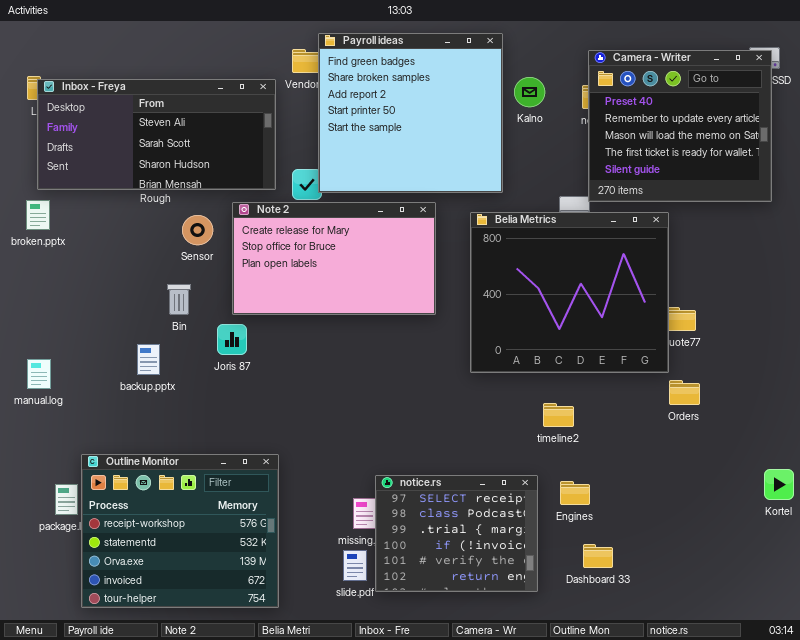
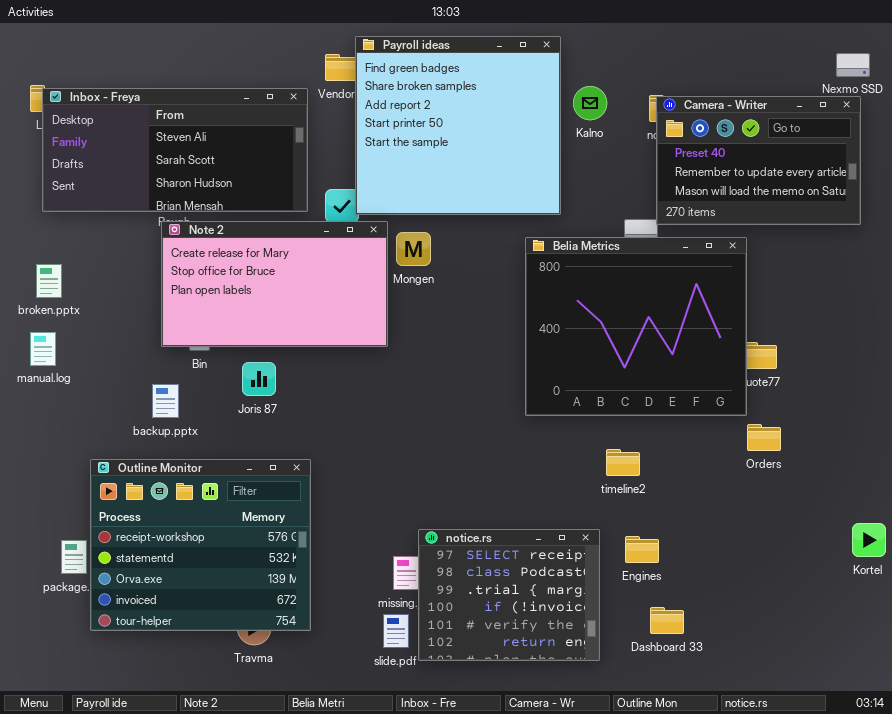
Camera - Writer: [588,50,772,202] -> [656,96,861,225], resized
broken.pptx: [26,200,50,230] -> [36,264,62,298], moved
Note 2: [232,202,436,315] -> [161,221,388,347], moved
manual.log: [27,359,51,389] -> [30,332,56,366], moved
Outline Monitor: [81,454,279,608] -> [90,459,311,631], moved

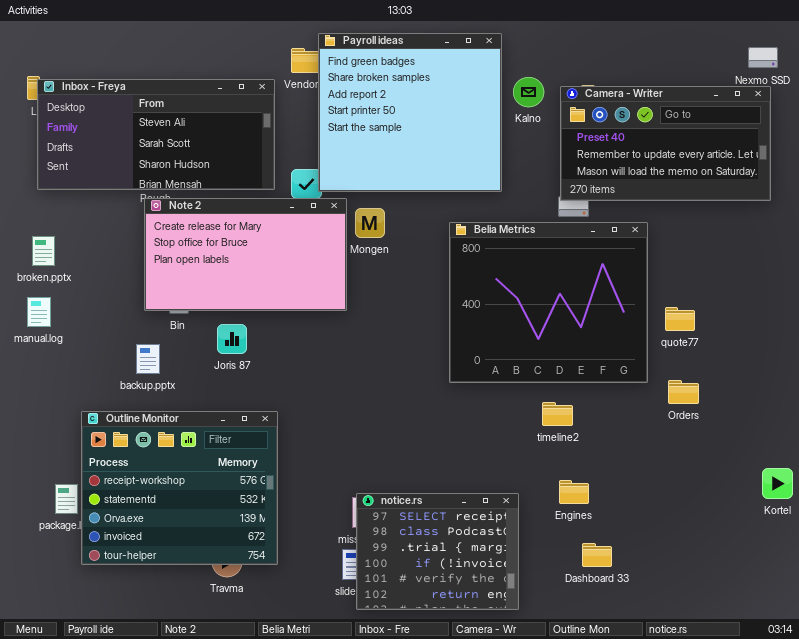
Camera - Writer: [656,96,861,225] -> [560,86,771,201], resized
Belia Metrics: [525,237,747,416] -> [449,222,648,383], moved
notice.rs: [418,529,600,661] -> [356,493,519,610], moved

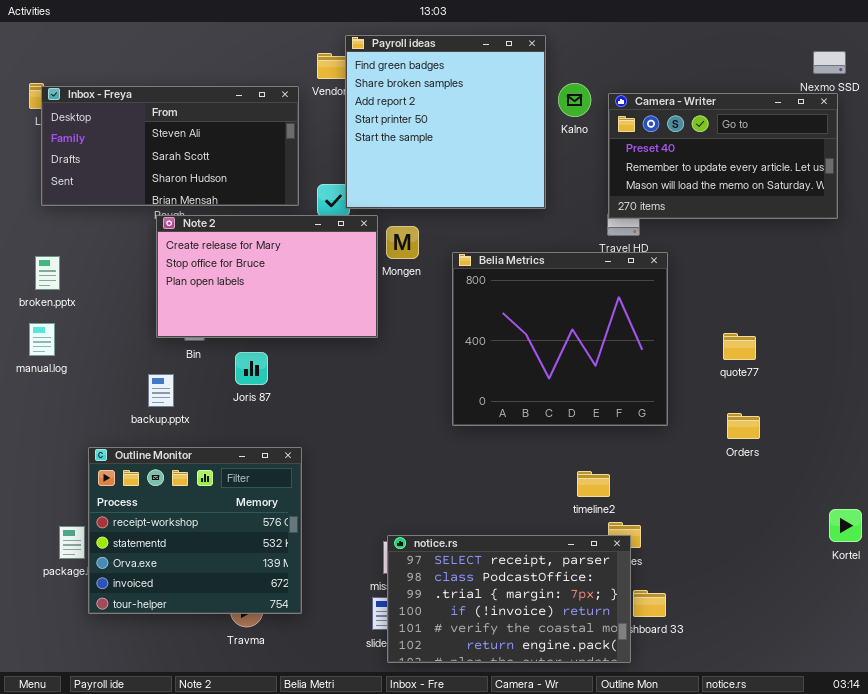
Belia Metrics: [449,222,648,383] -> [452,252,668,426], moved
timeline2: [542,402,573,426] -> [577,471,610,497], moved
notice.rs: [356,493,519,610] -> [387,535,631,663], resized

